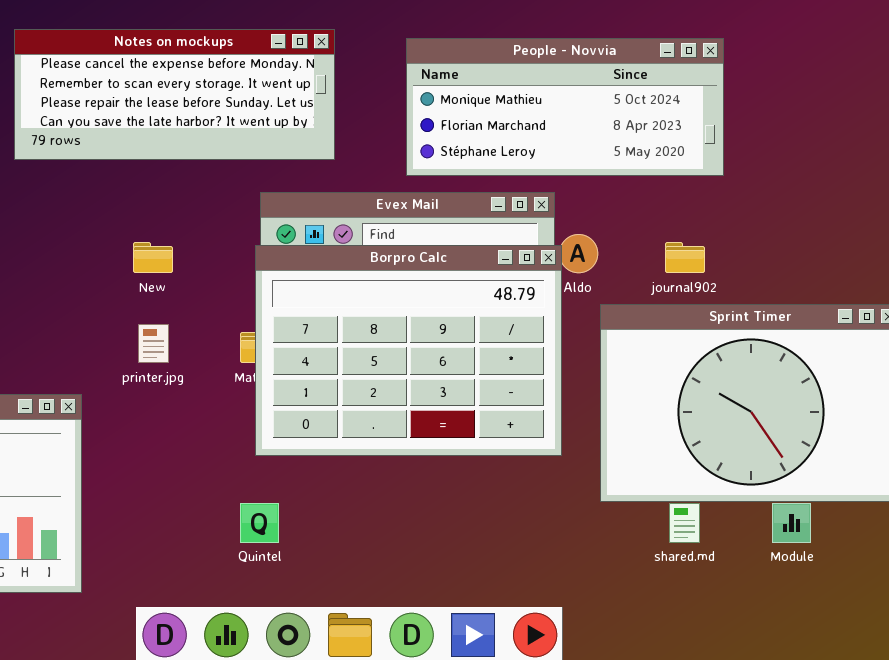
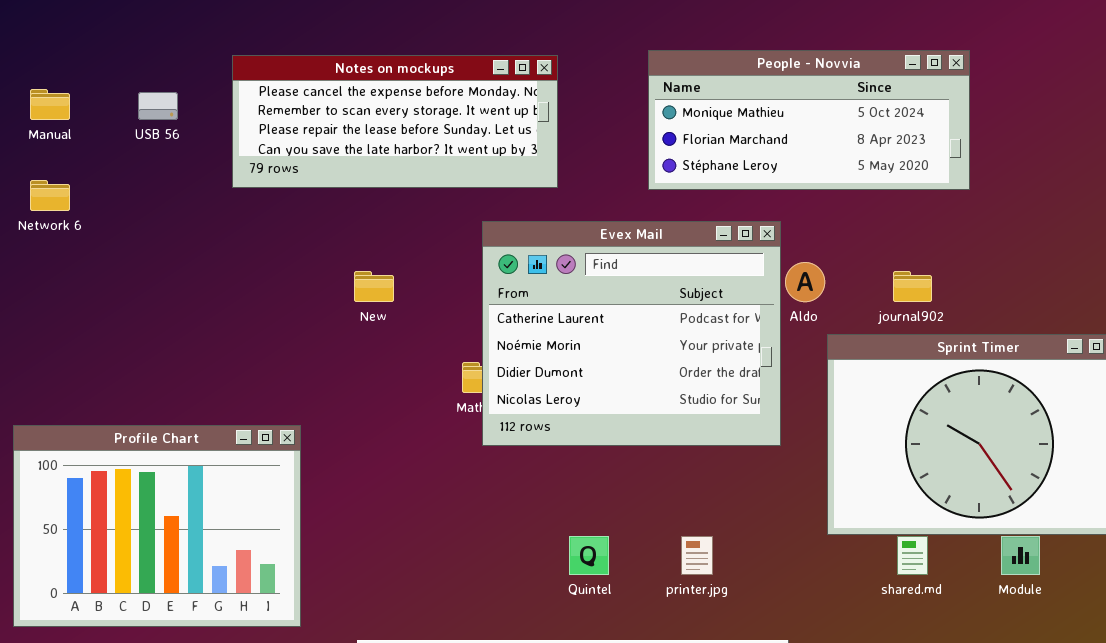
People - Novvia: [406,38,724,176] -> [648,50,970,190], moved
Borpro Calc: [255,245,562,456] -> none, closed
printer.jpg: [138,324,169,363] -> [681,536,713,575], moved
Quintel: [240,503,279,543] -> [569,536,609,575], moved

